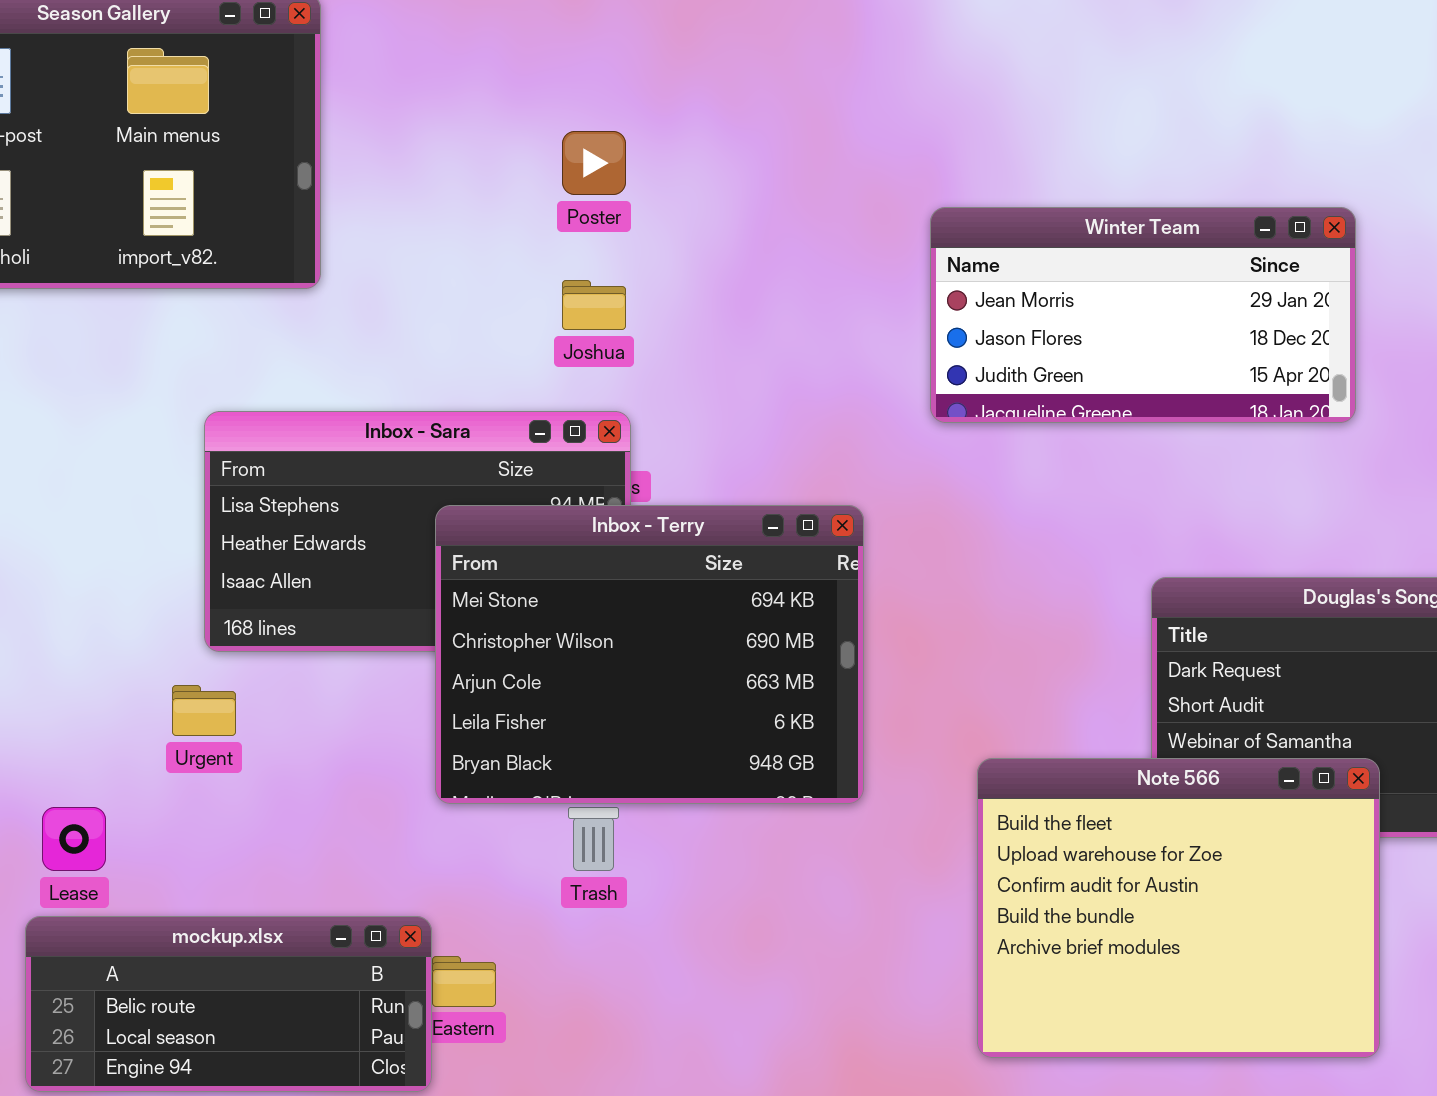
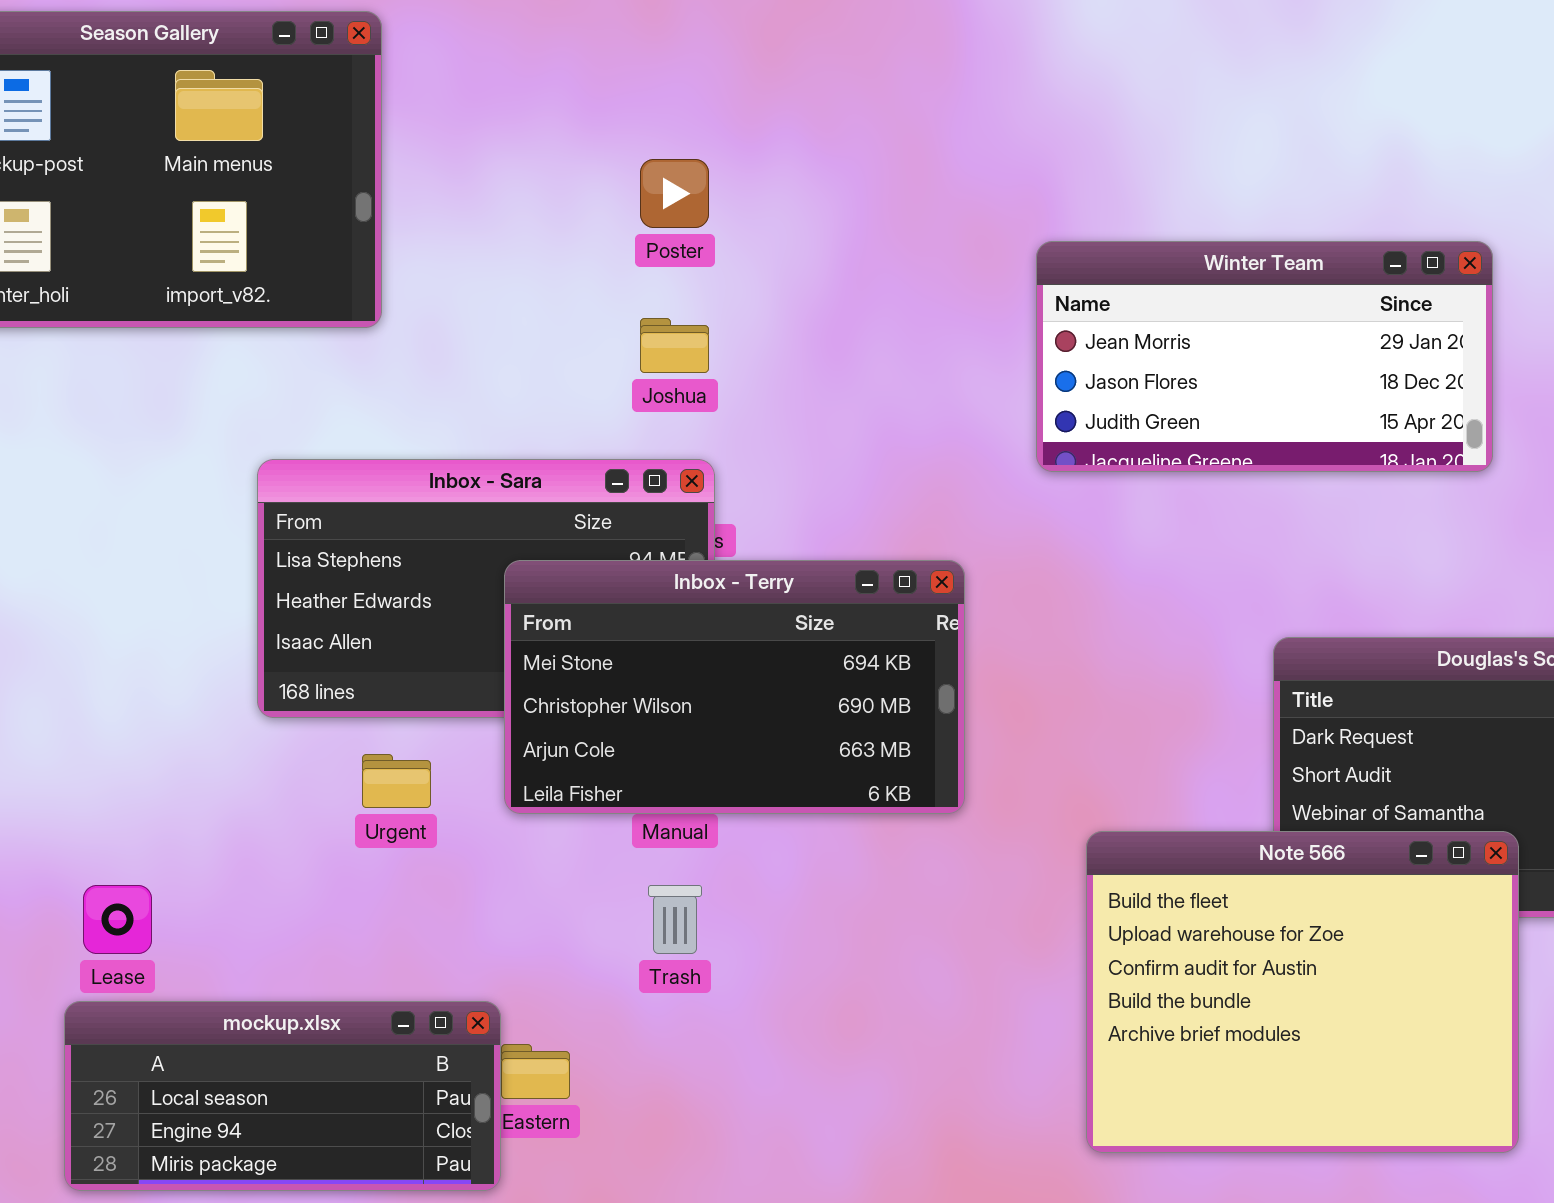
Inbox - Terry: [435,505,864,804] -> [504,560,965,814], resized
Urgent: [172,685,236,736] -> [362,754,431,808], moved
mockup.xlsx: [25,916,432,1092] -> [64,1001,501,1191], scrolled down 1 row

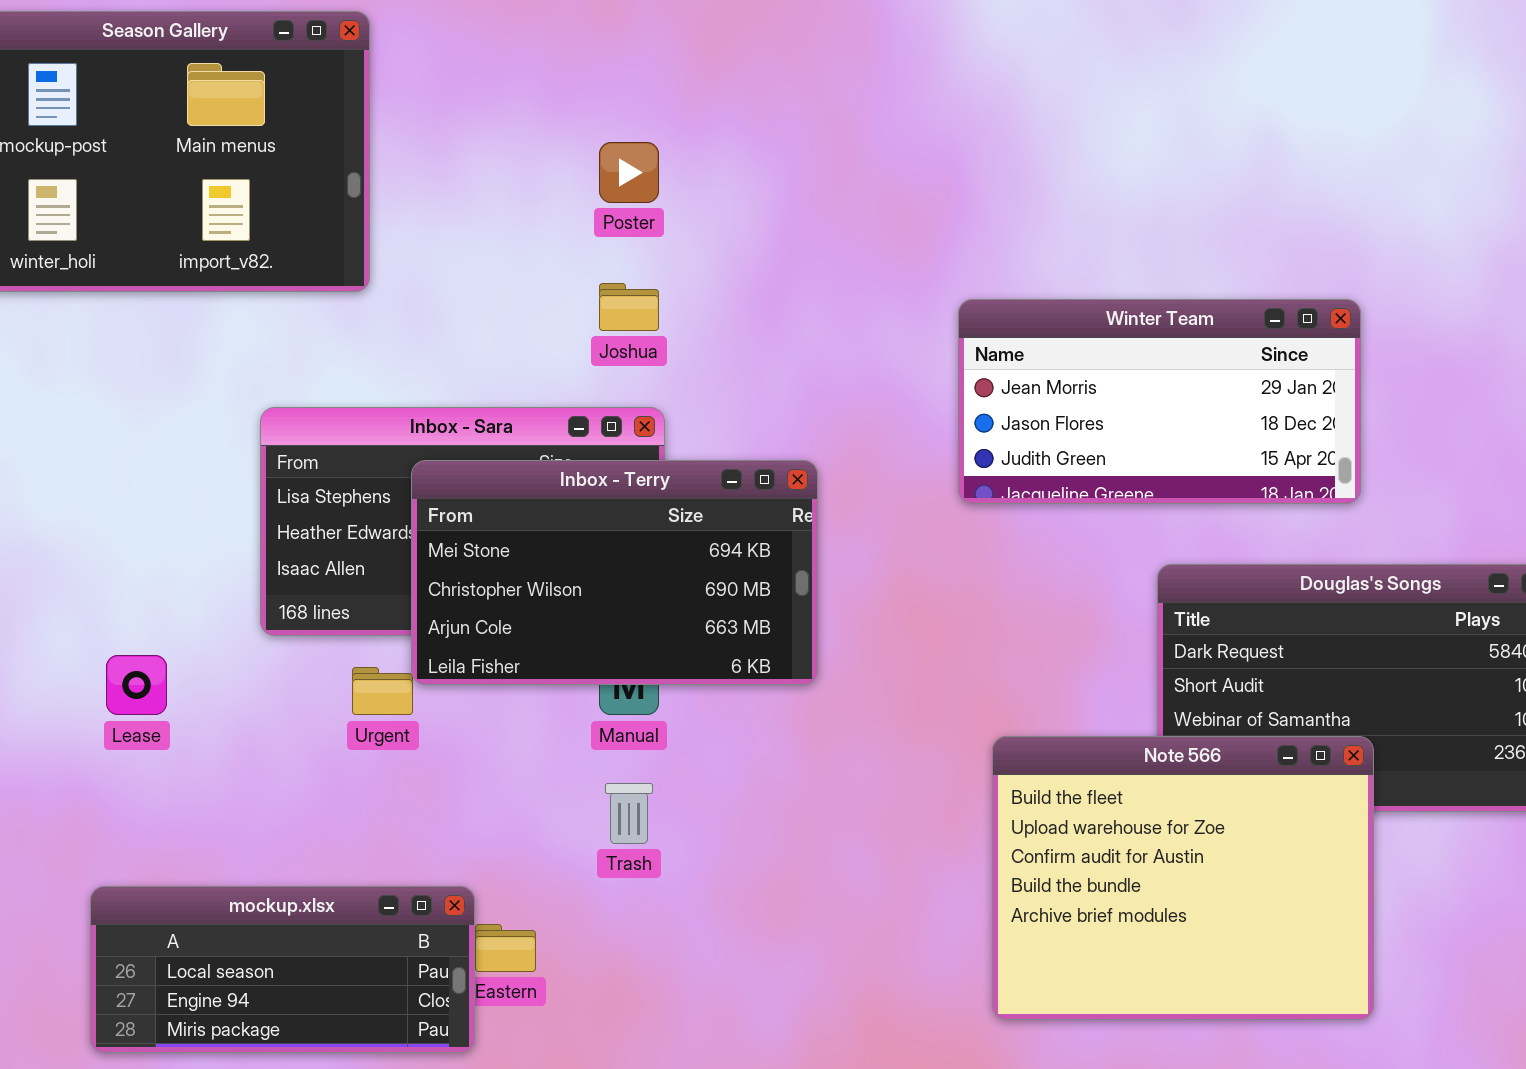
Winter Team: [1036,241,1493,472] -> [958,299,1361,504], moved
Inbox - Terry: [504,560,965,814] -> [411,460,818,685], moved
Lease: [83,885,152,954] -> [106,655,167,715], moved

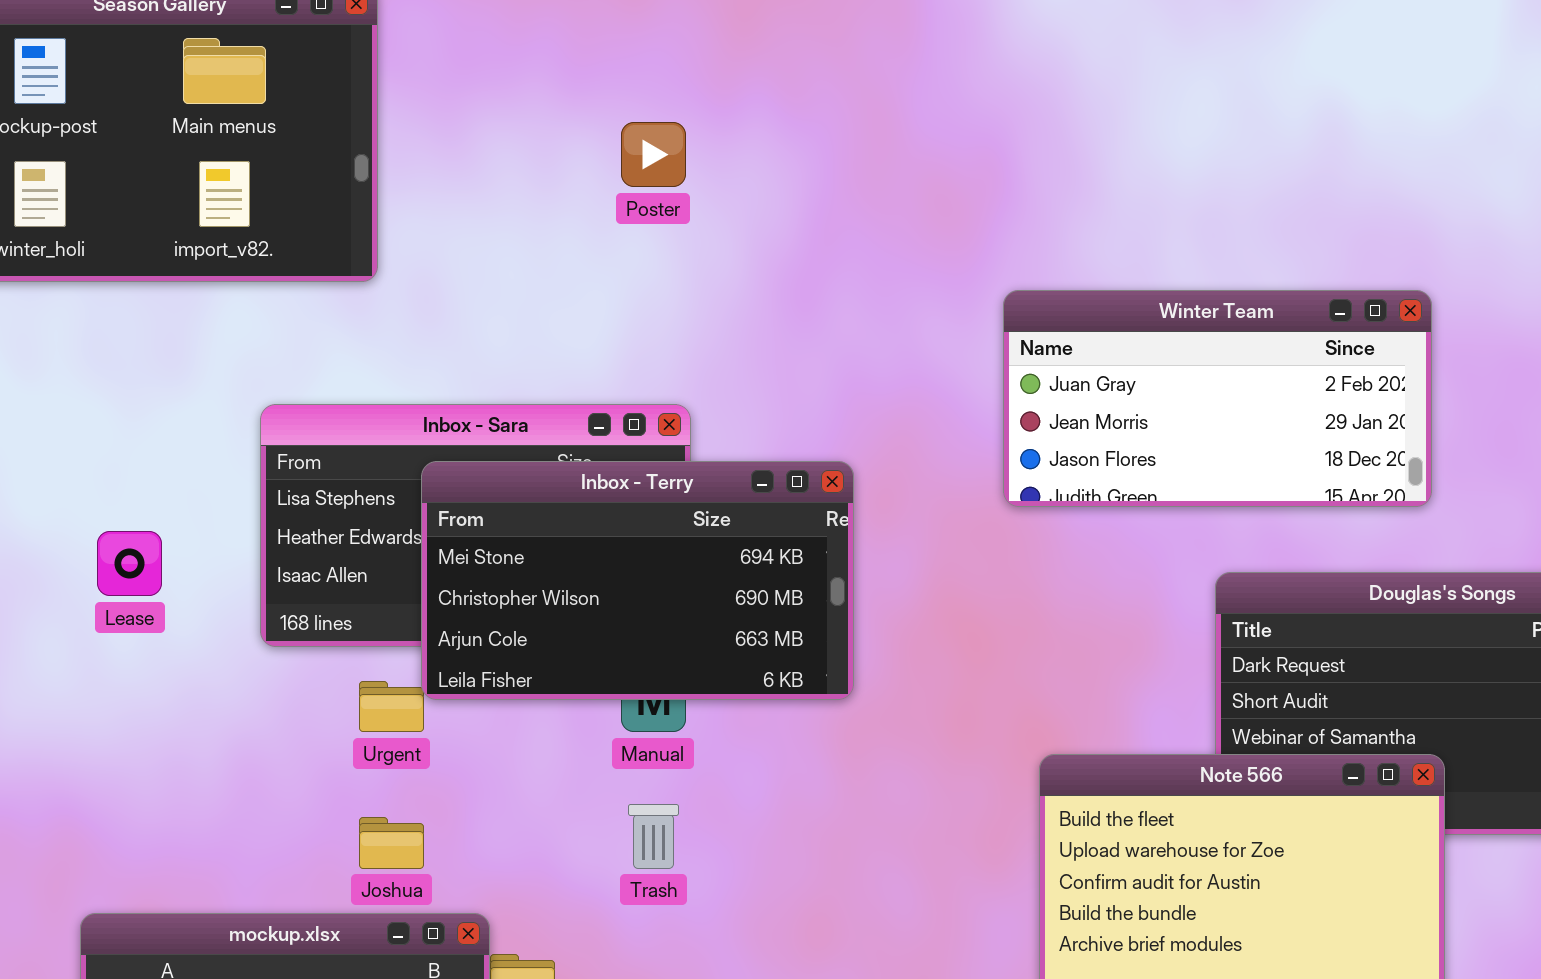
Joshua: [599,283,659,331] -> [359,817,424,869], moved
Winter Team: [958,299,1361,504] -> [1003,290,1432,507], scrolled up 1 row
Lease: [106,655,167,715] -> [97,531,162,596], moved

